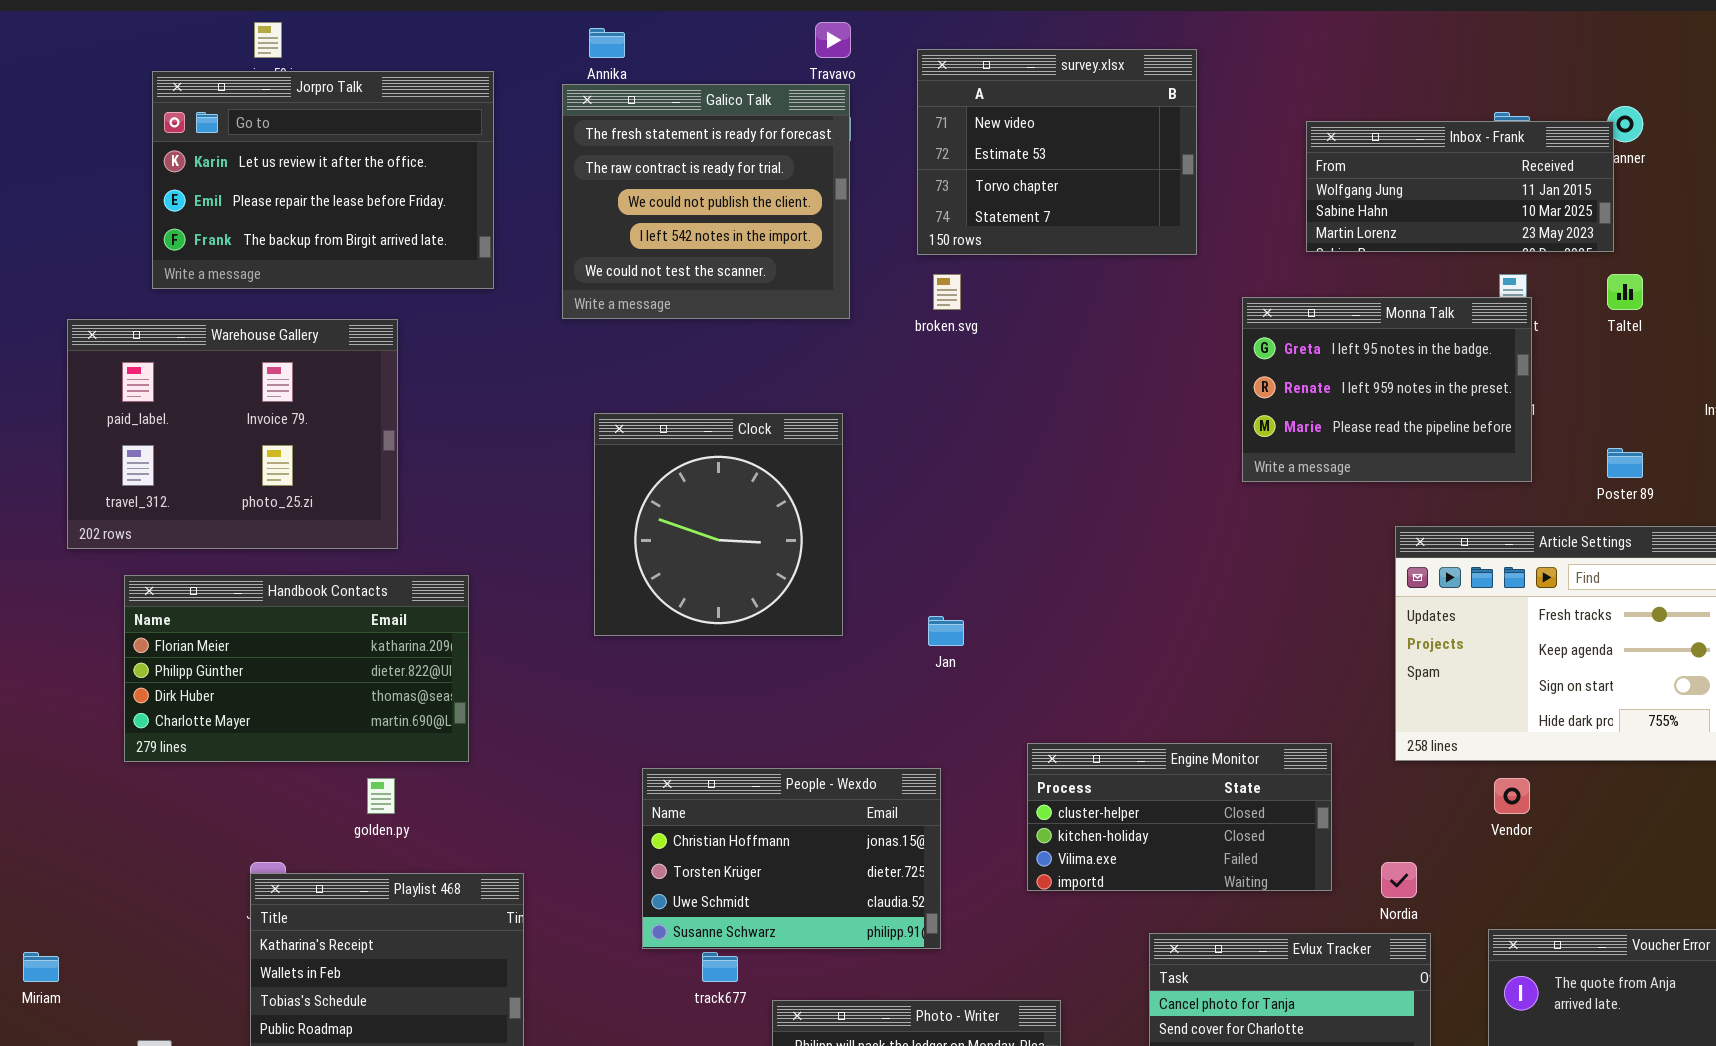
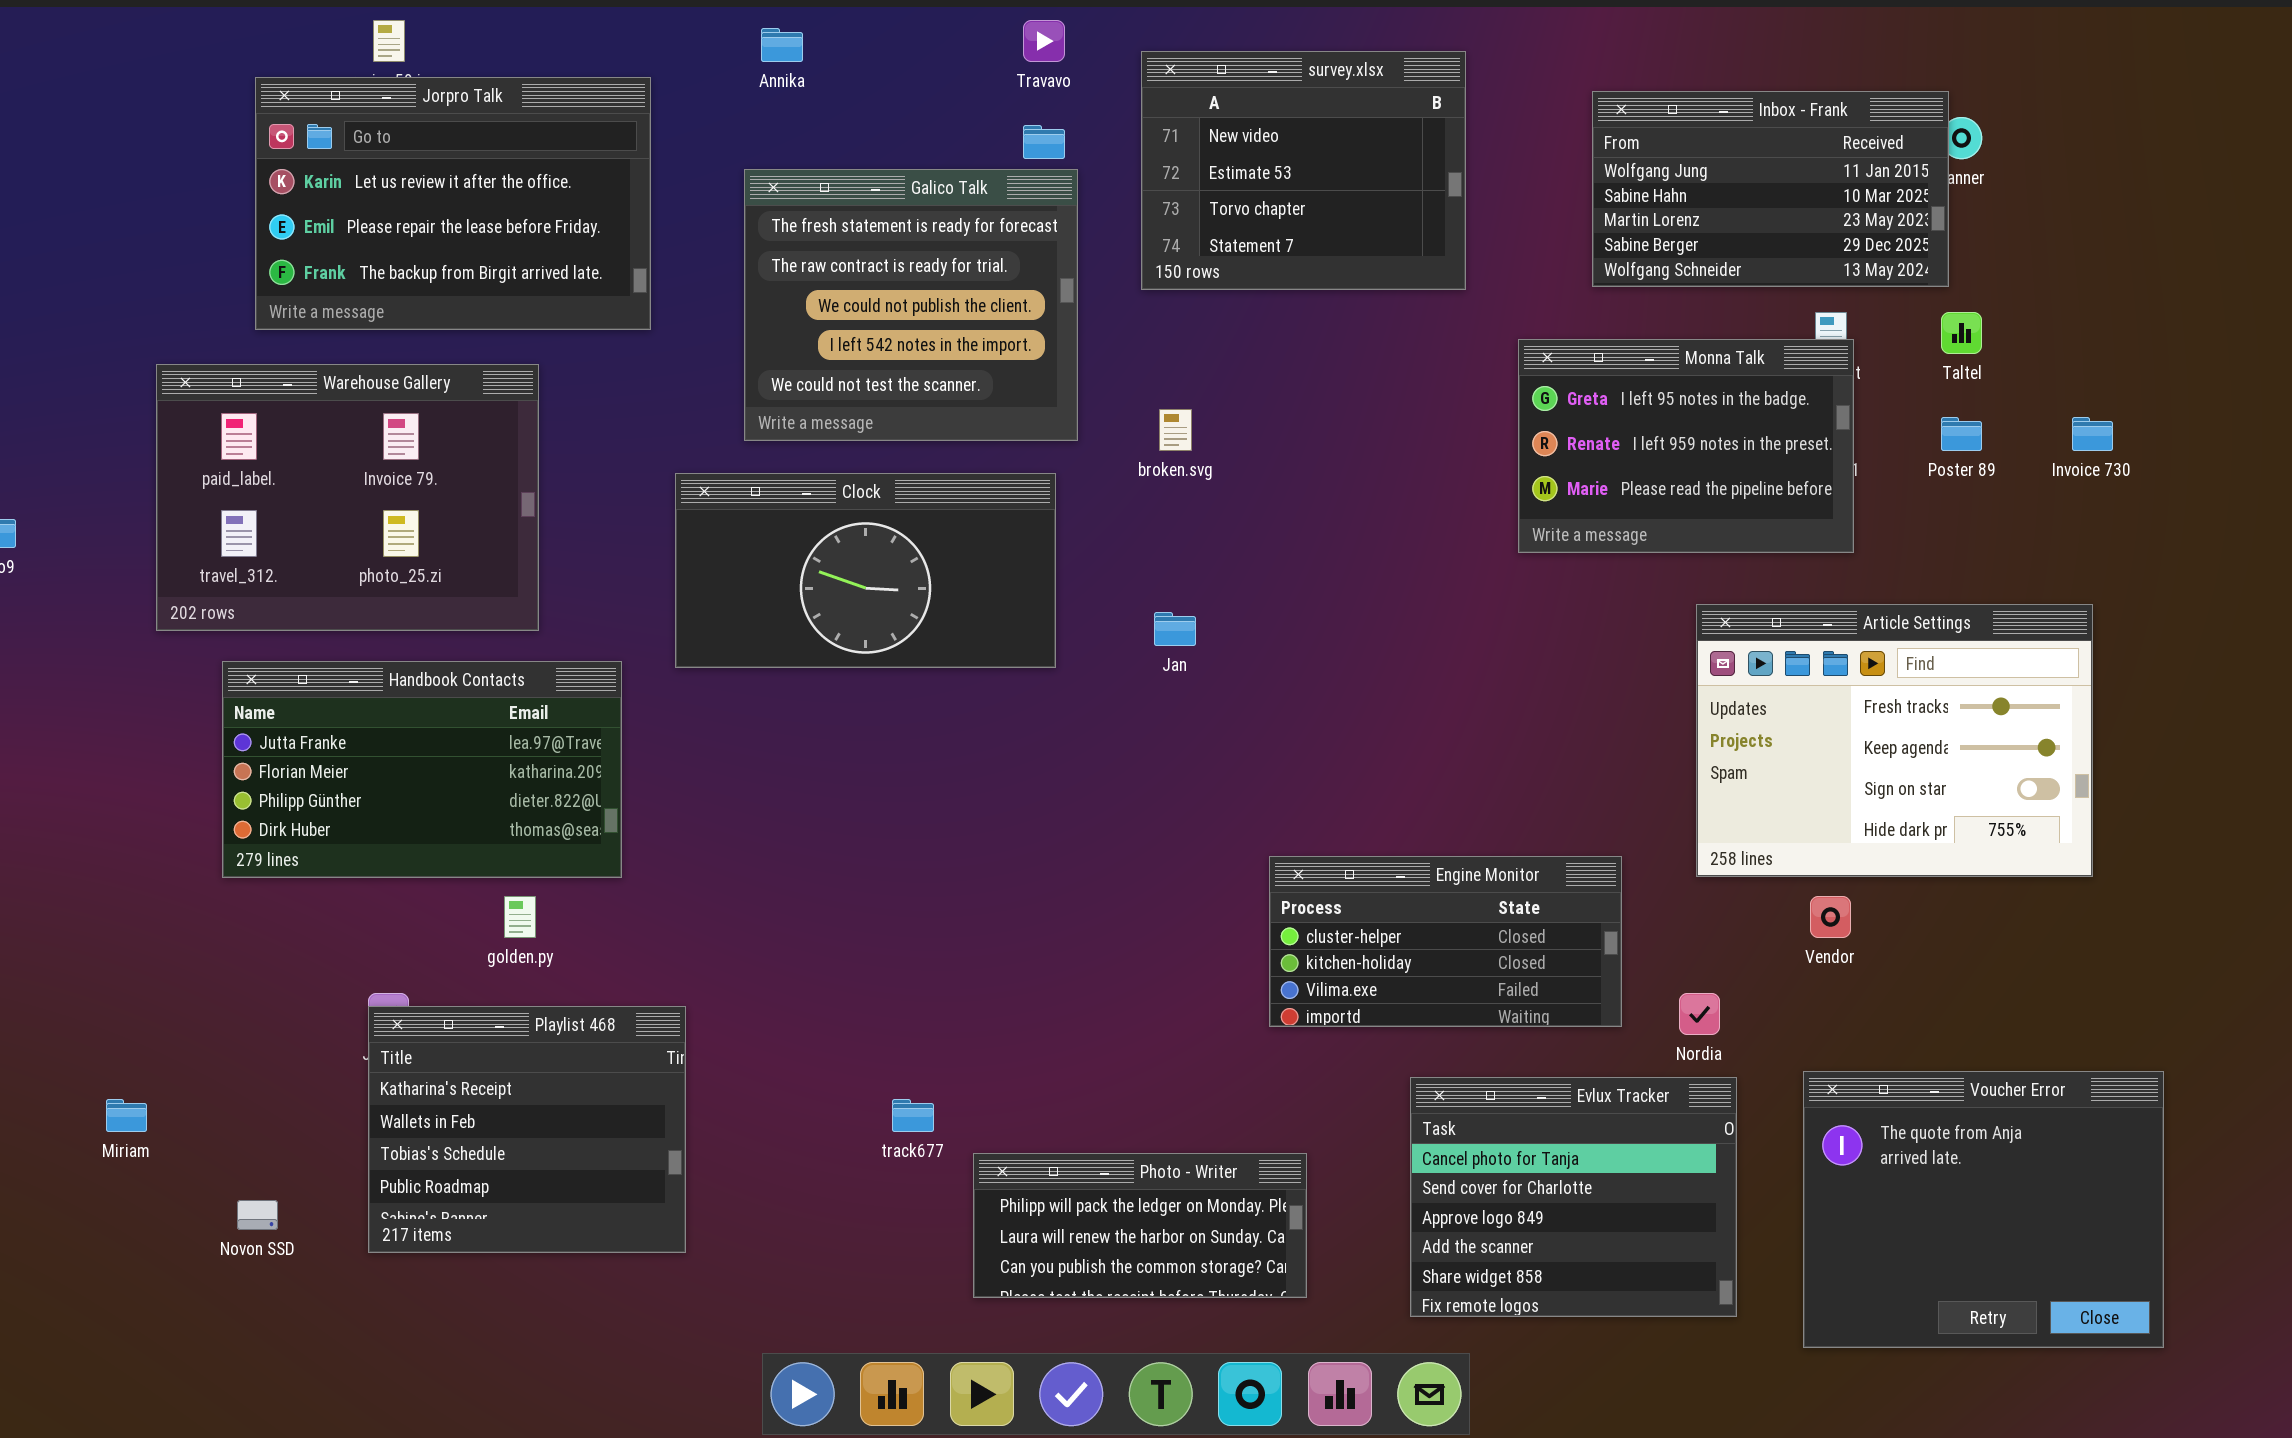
Galico Talk: [562,84,850,319] -> [744,169,1078,441], moved
Inbox - Frank: [1306,121,1614,252] -> [1592,91,1949,287], resized
broken.svg: [933,274,961,310] -> [1159,409,1192,451], moved
Clock: [594,413,843,636] -> [675,473,1056,668], resized
Poster 89: [1607,448,1643,478] -> [1941,417,1982,451], moved
Handbook Contacts: [124,575,469,762] -> [222,661,622,878], scrolled up 1 row
Jan: [928,616,964,646] -> [1154,612,1196,646], moved
People - Wexdo: [642,768,941,949] -> none, closed

